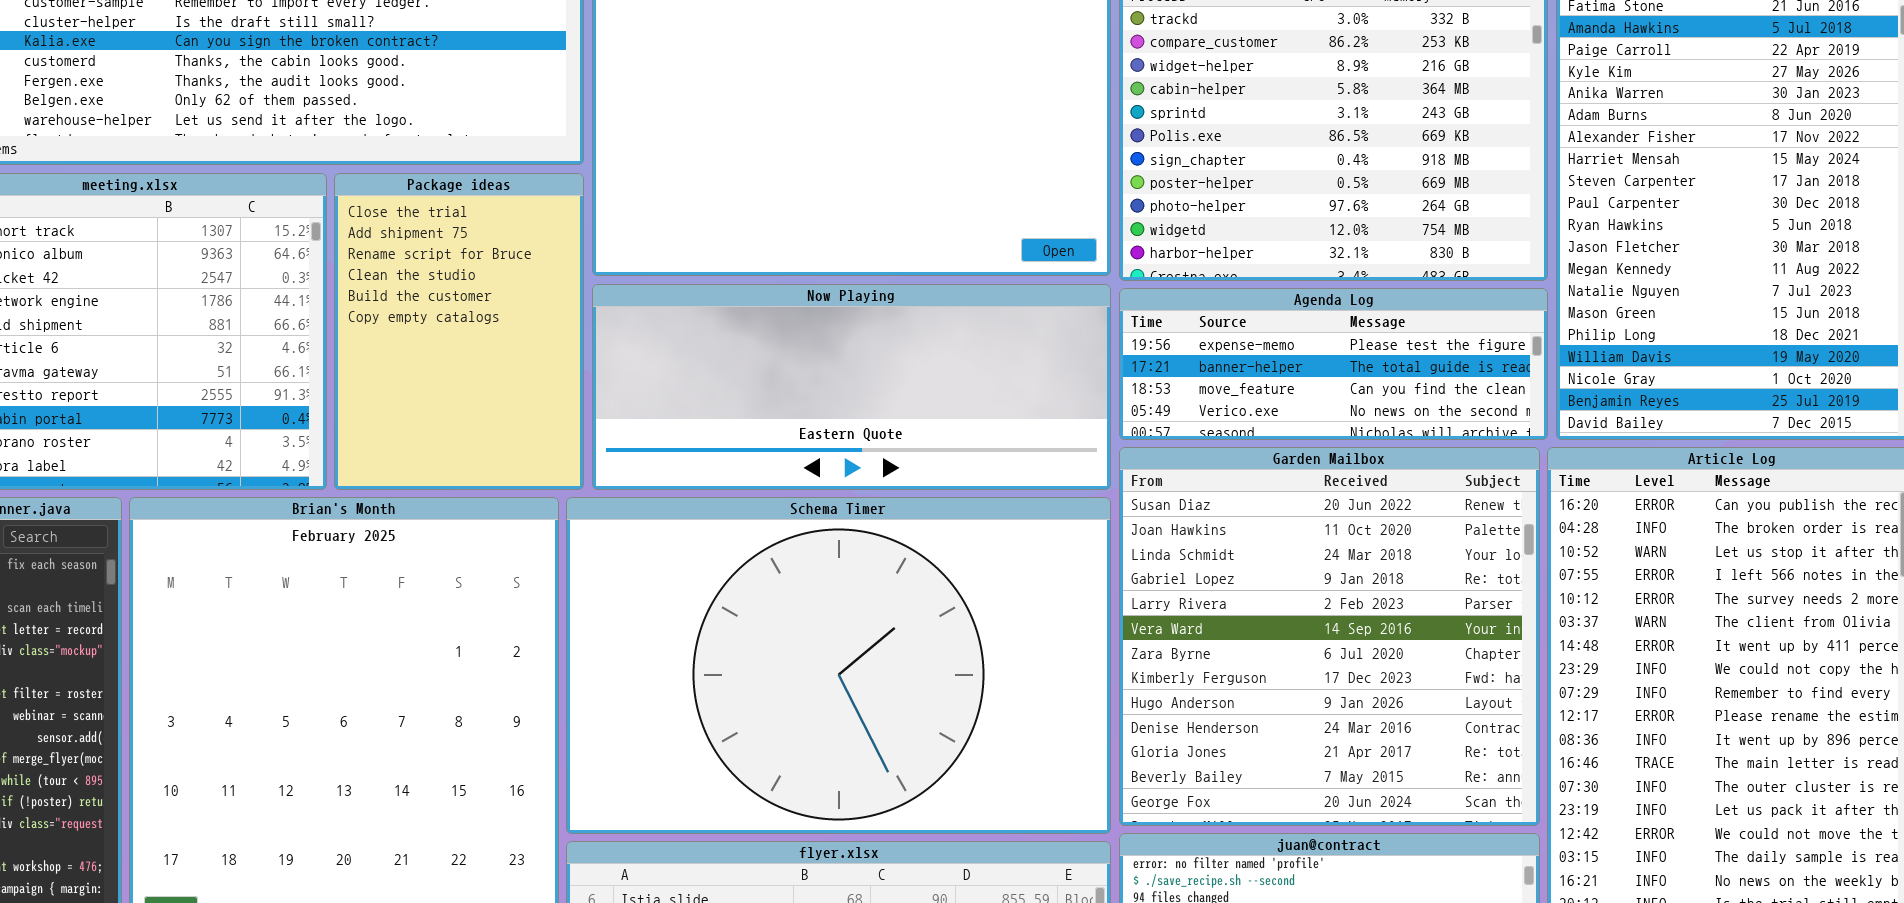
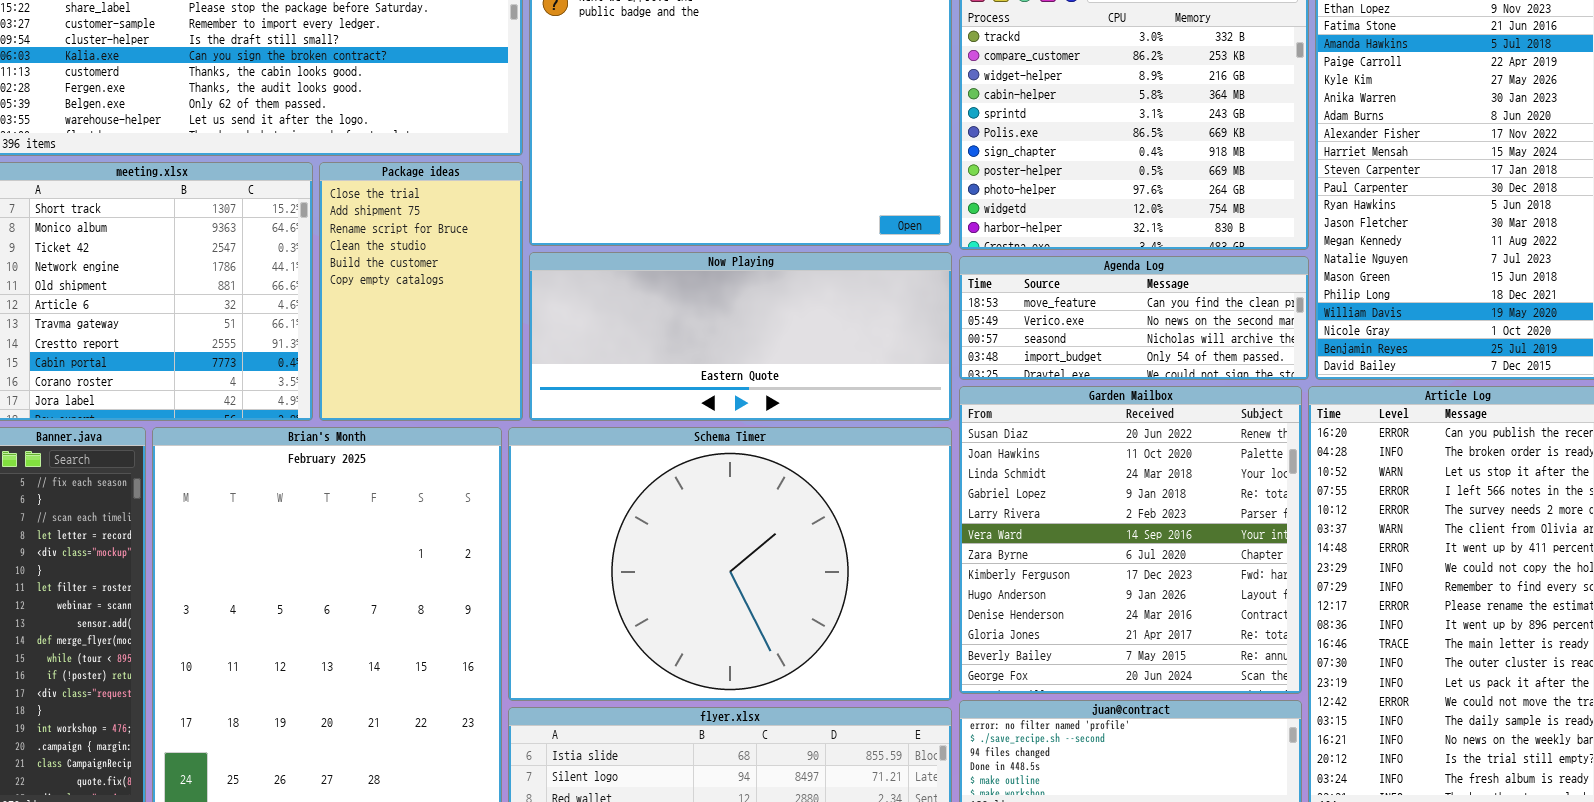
Agenda Log: [1119,288,1548,440] -> [959,256,1309,380], scrolled down 2 rows

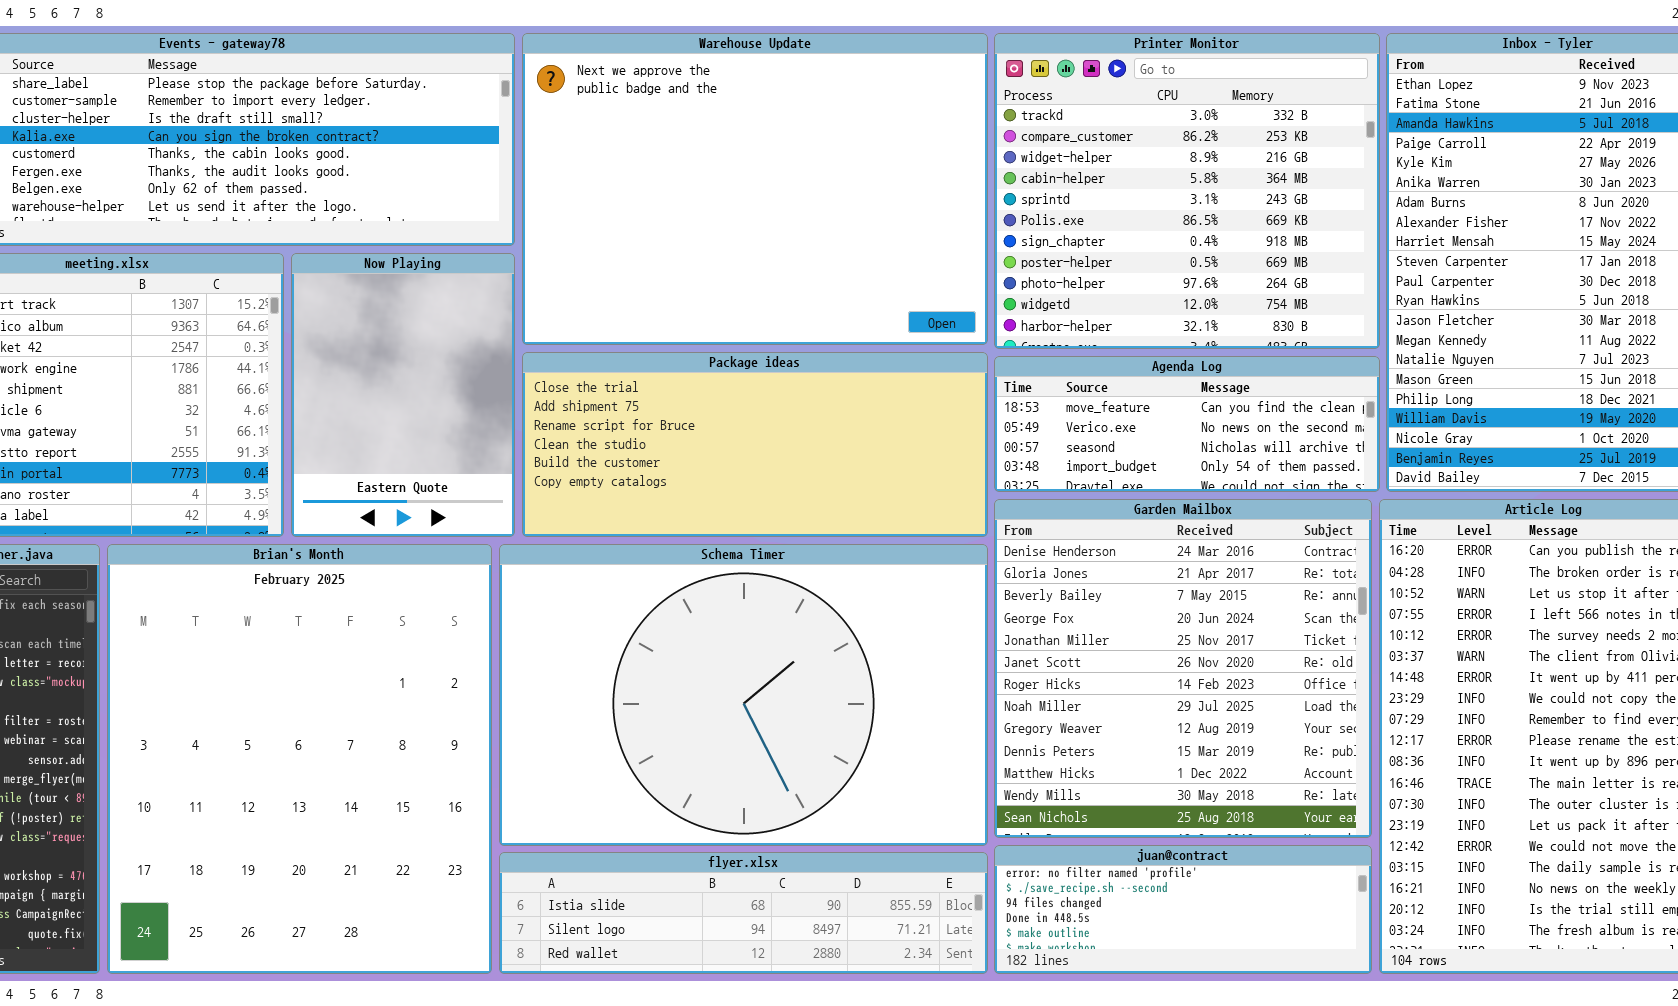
Package ideas: [319,162,523,421] -> [522,352,988,537], moved, resized
Now Playing: [529,252,952,421] -> [291,253,515,537], moved, resized
Garden Mailbox: [959,386,1302,694] -> [994,499,1372,838], scrolled down 9 rows

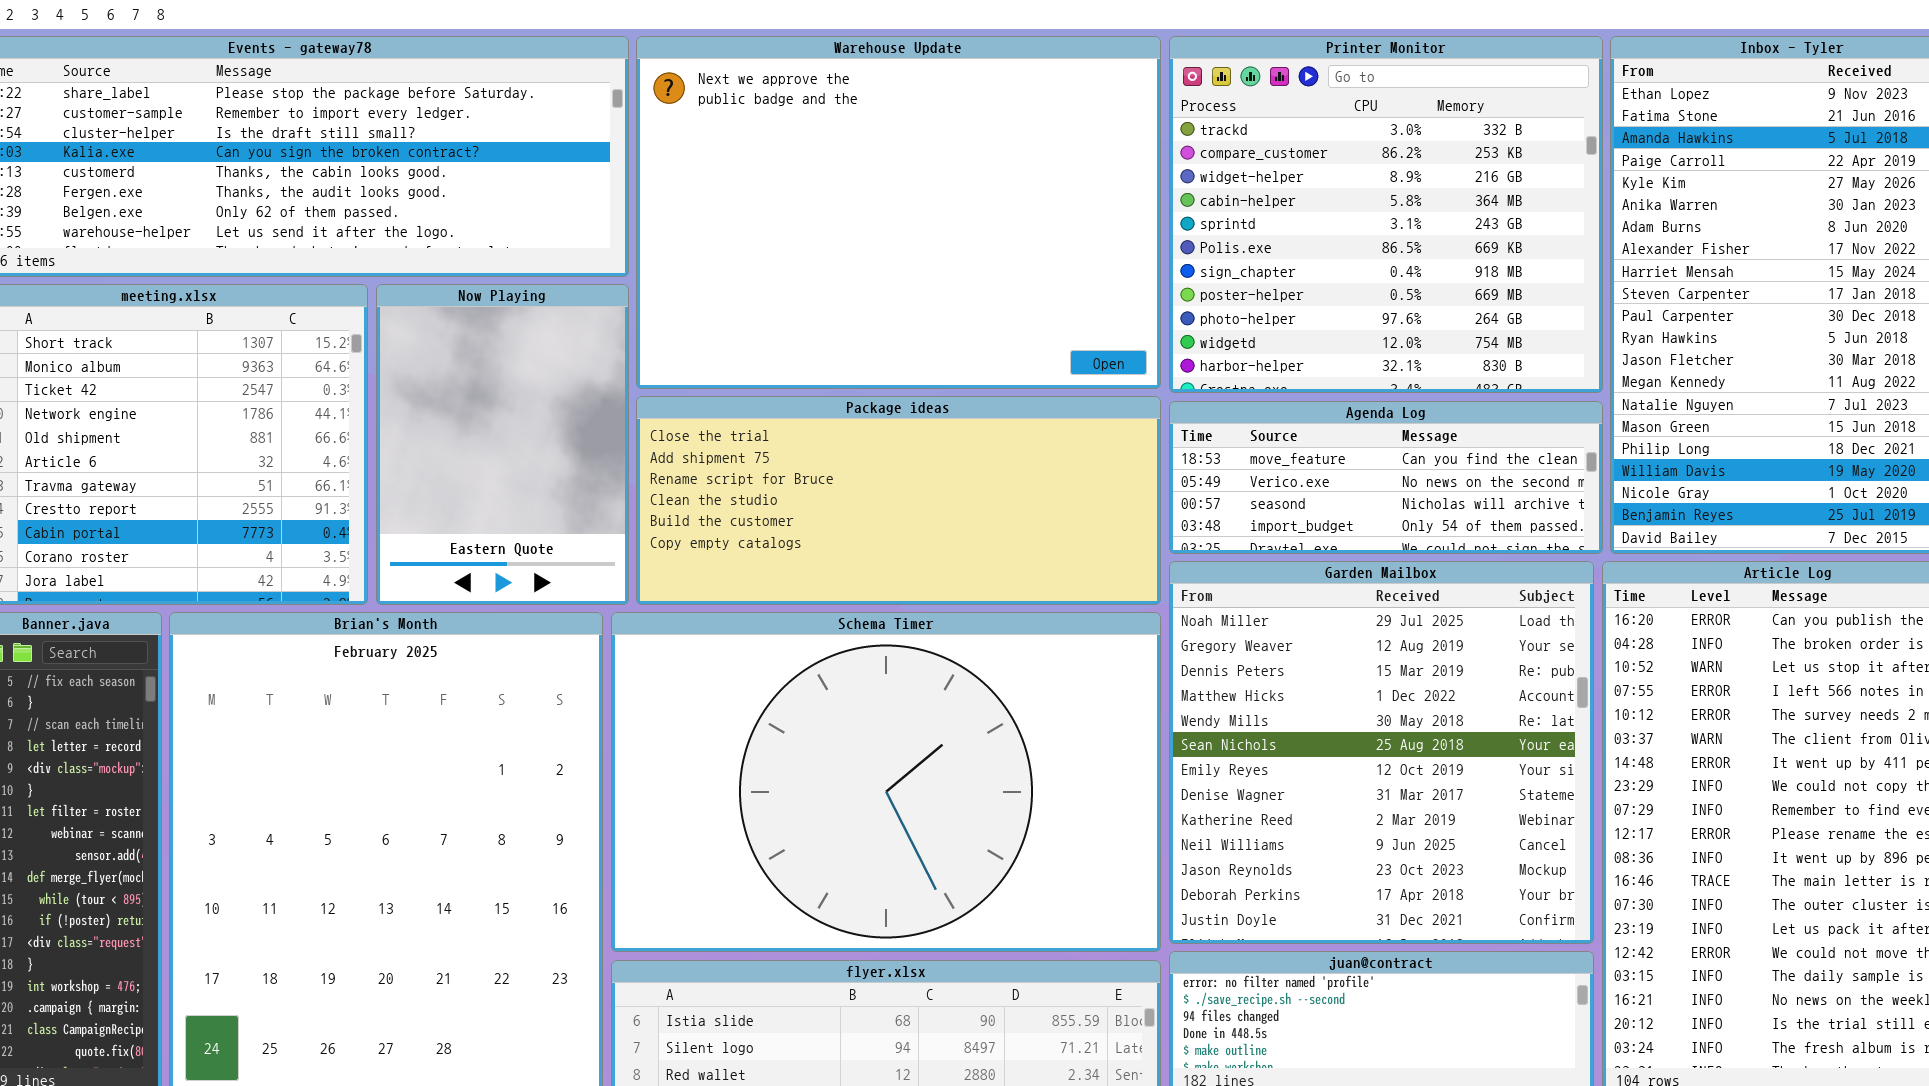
Garden Mailbox: [994,499,1372,838] -> [1169,561,1594,944], scrolled down 7 rows

